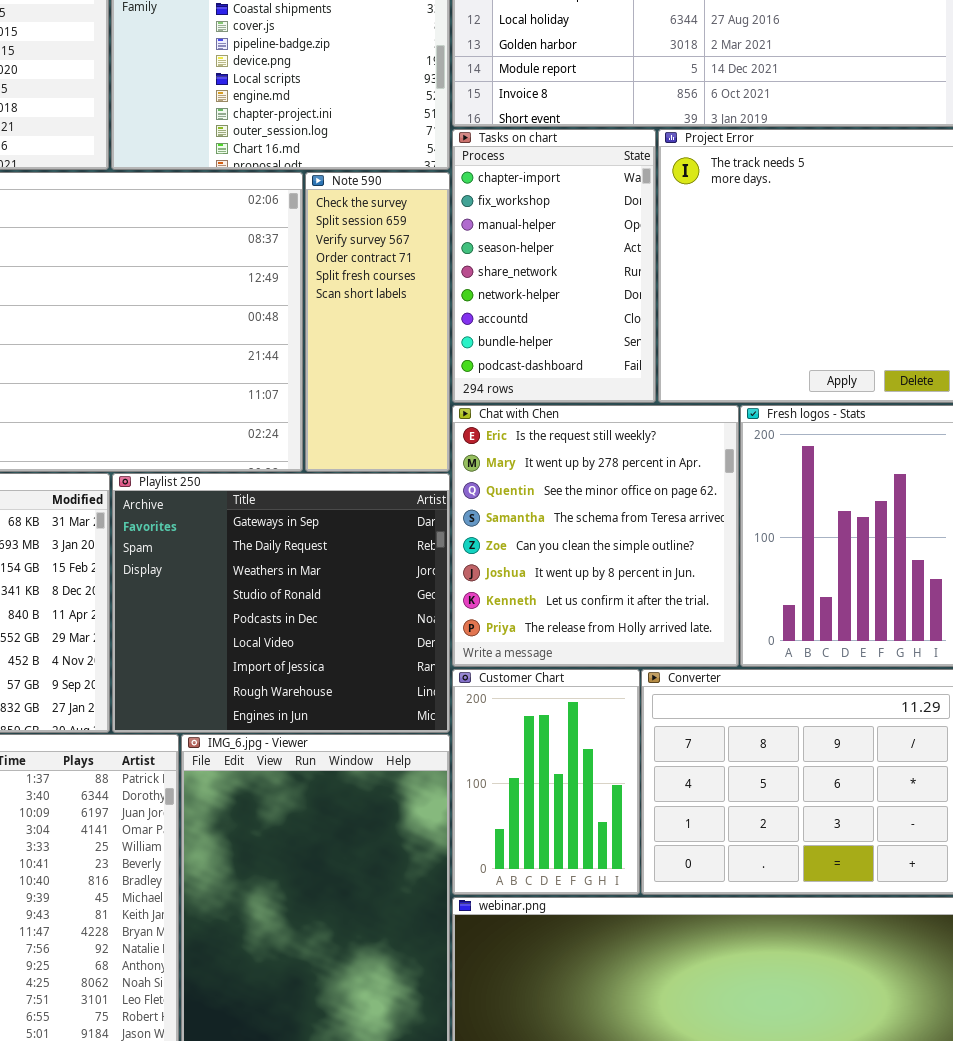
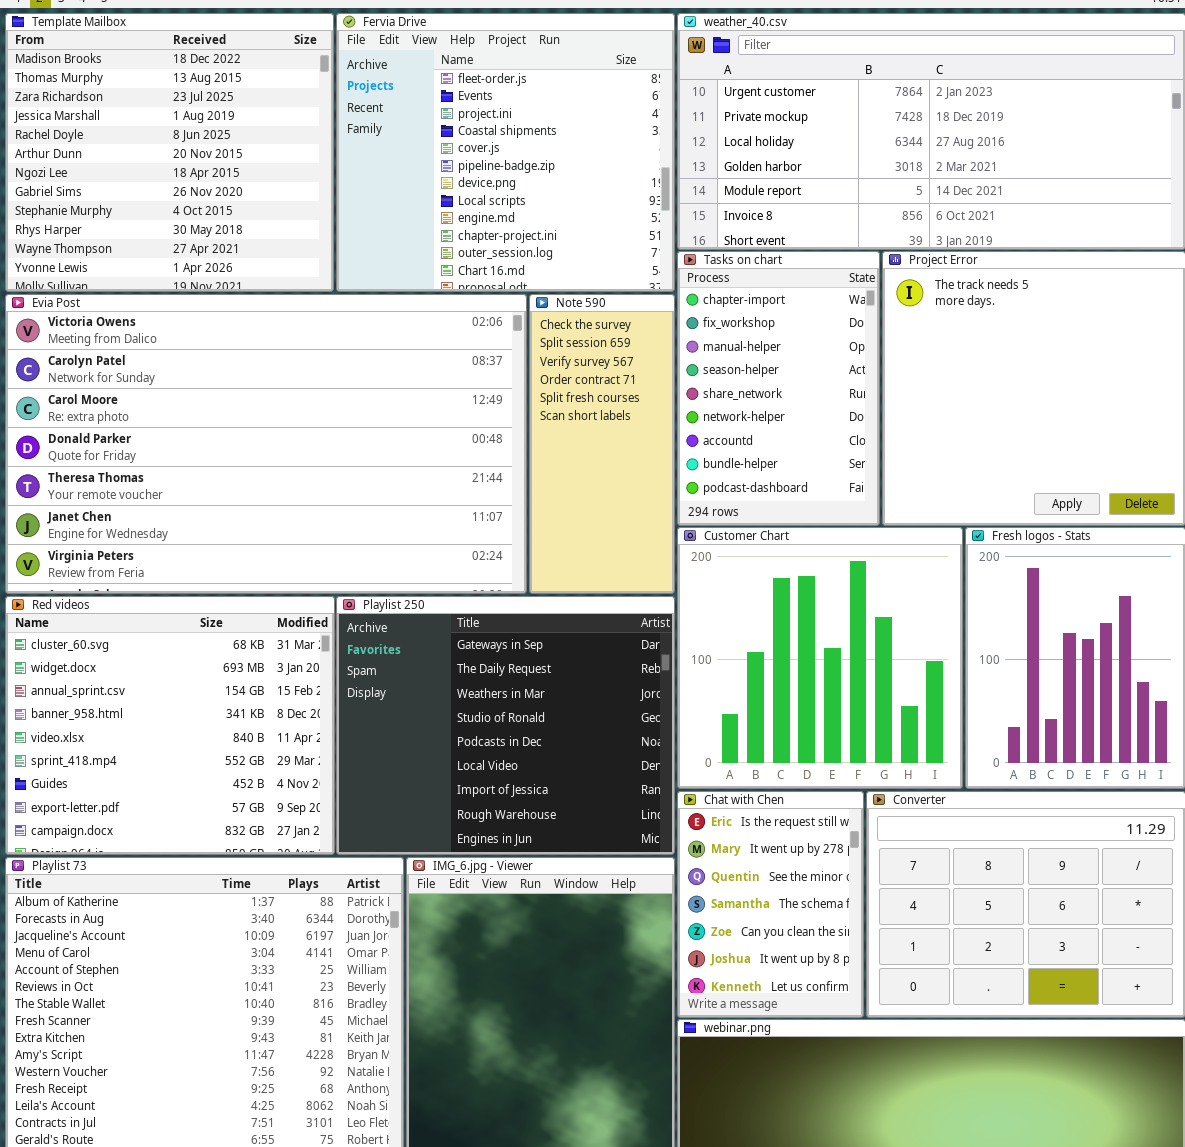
Chat with Chen: [452,405,739,667] -> [677,791,864,1018], moved, resized
Customer Chart: [452,669,640,895] -> [677,527,963,789], moved, resized

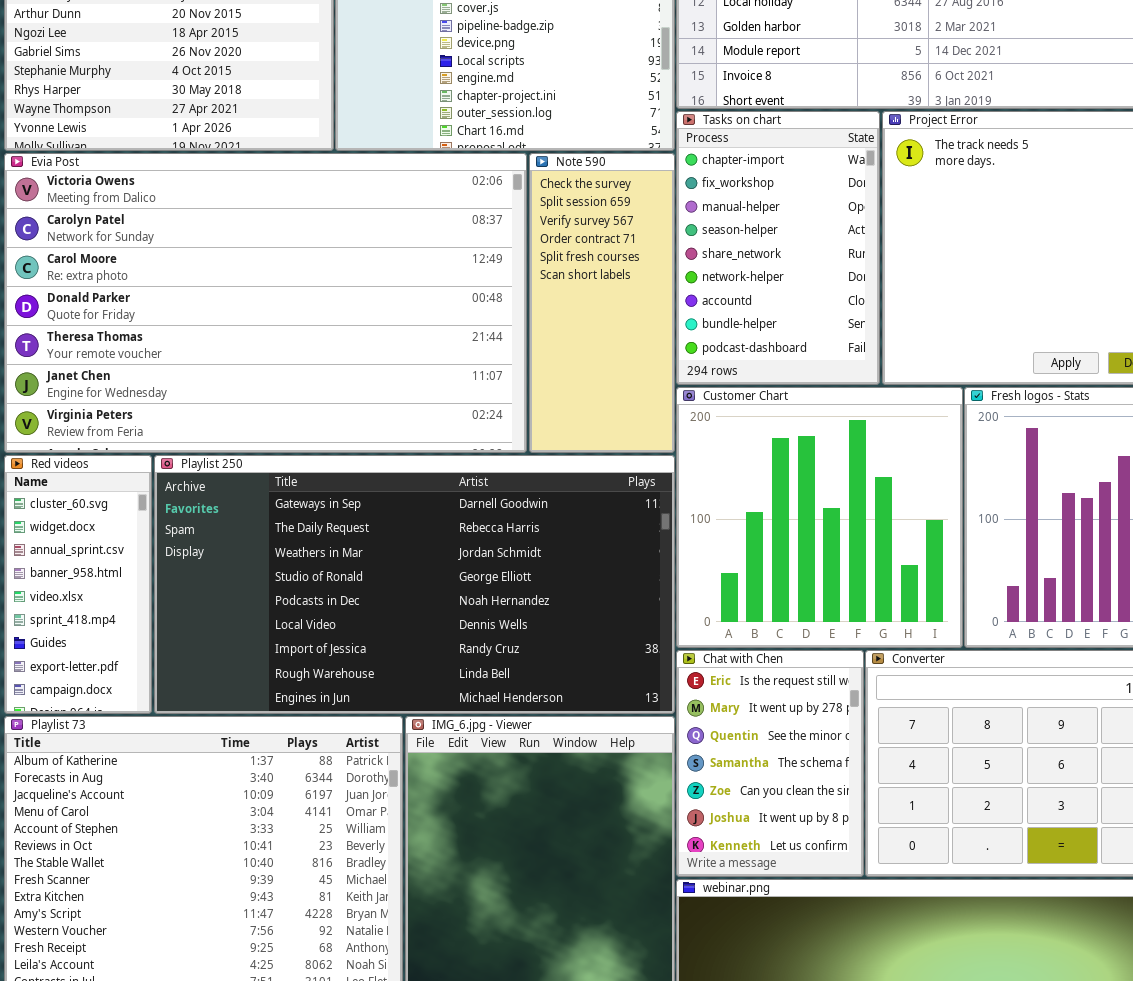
Red videos: [5,596,335,855] -> [4,455,152,714], resized
Playlist 250: [336,596,675,855] -> [154,455,675,714], resized

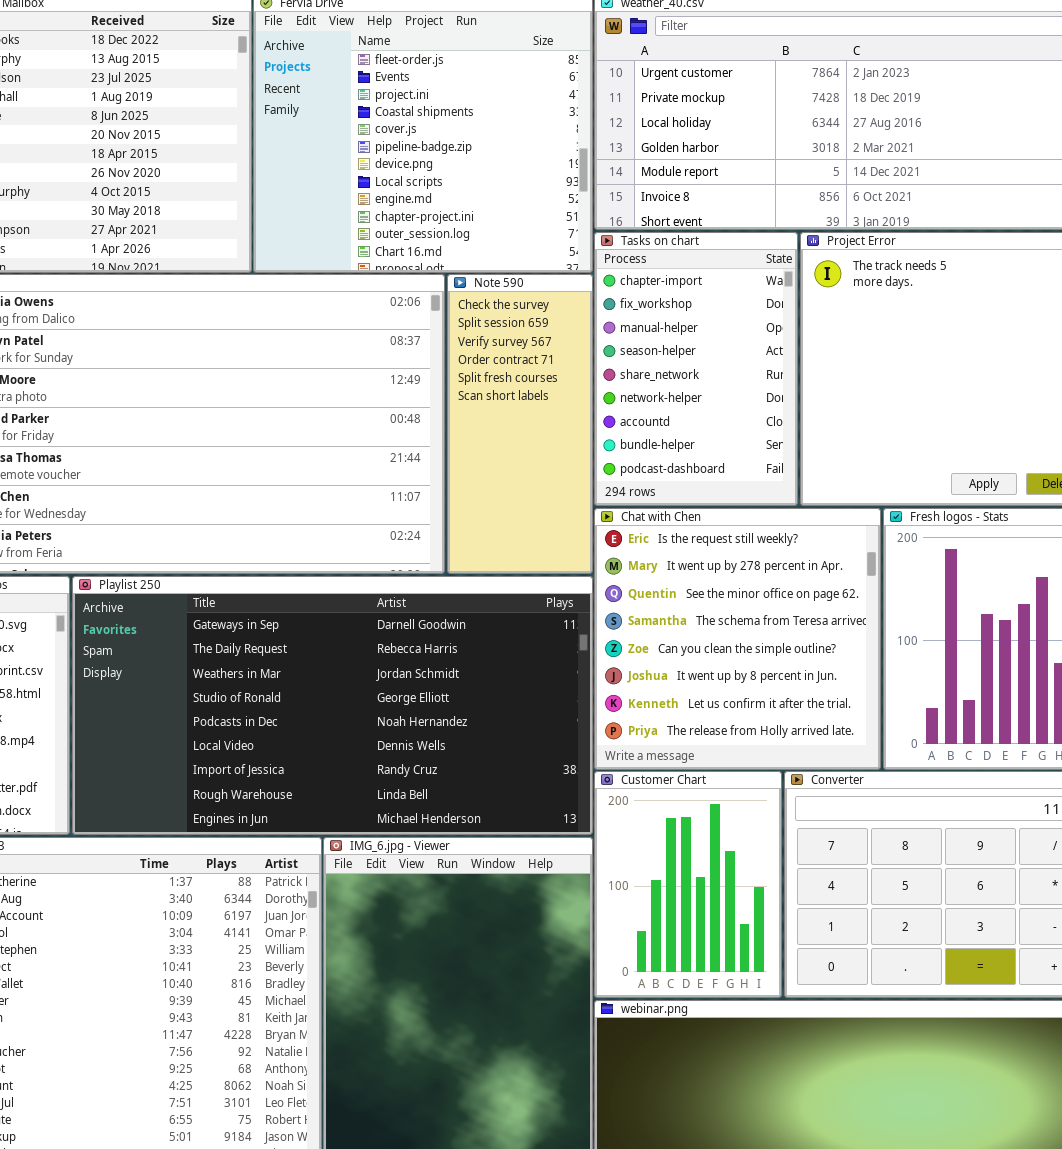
Customer Chart: [676,387,963,648] -> [594,771,782,998], moved, resized
Chat with Chen: [676,650,864,877] -> [594,508,881,770], moved, resized

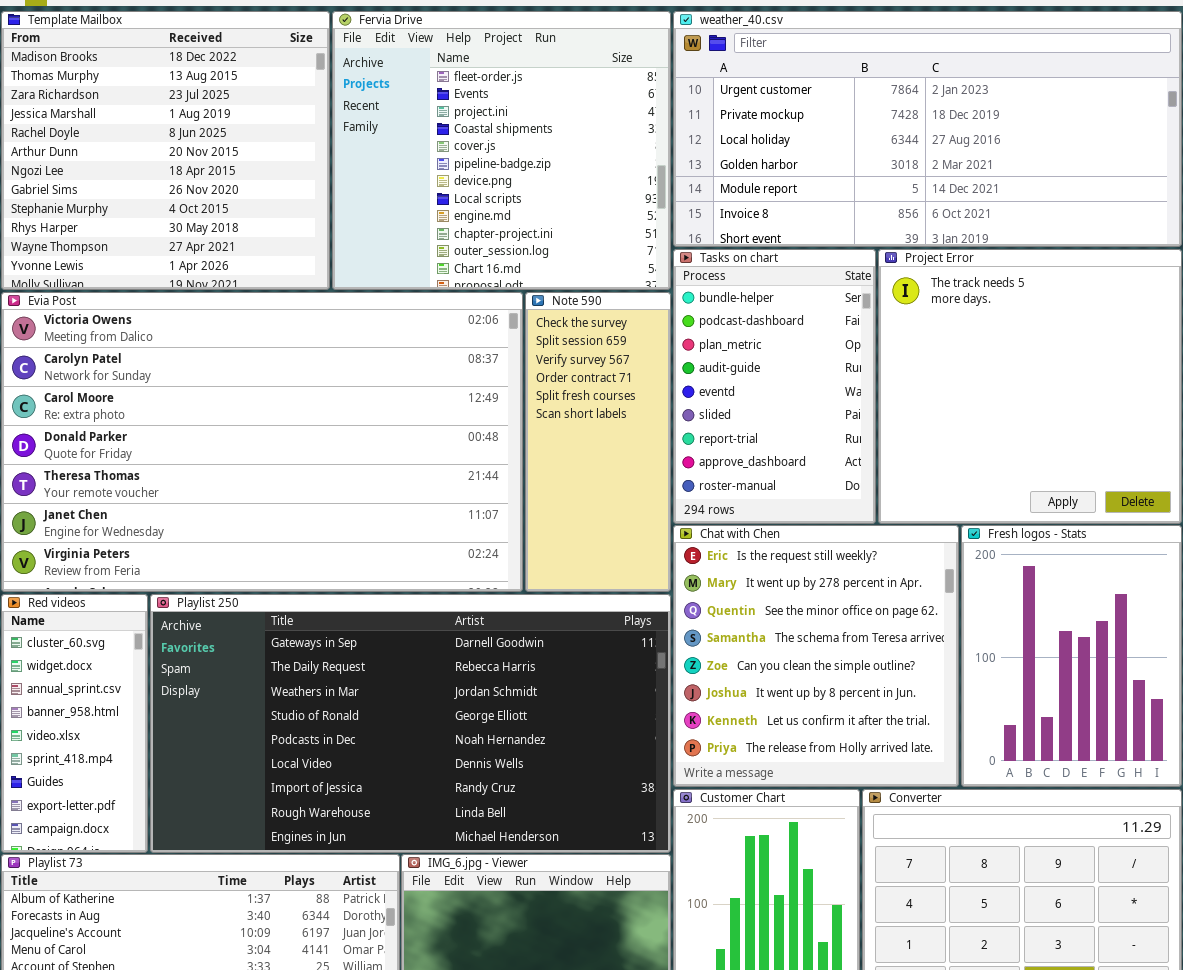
Tasks on chart: [594,232,798,506] -> [673,249,876,524], scrolled down 7 rows

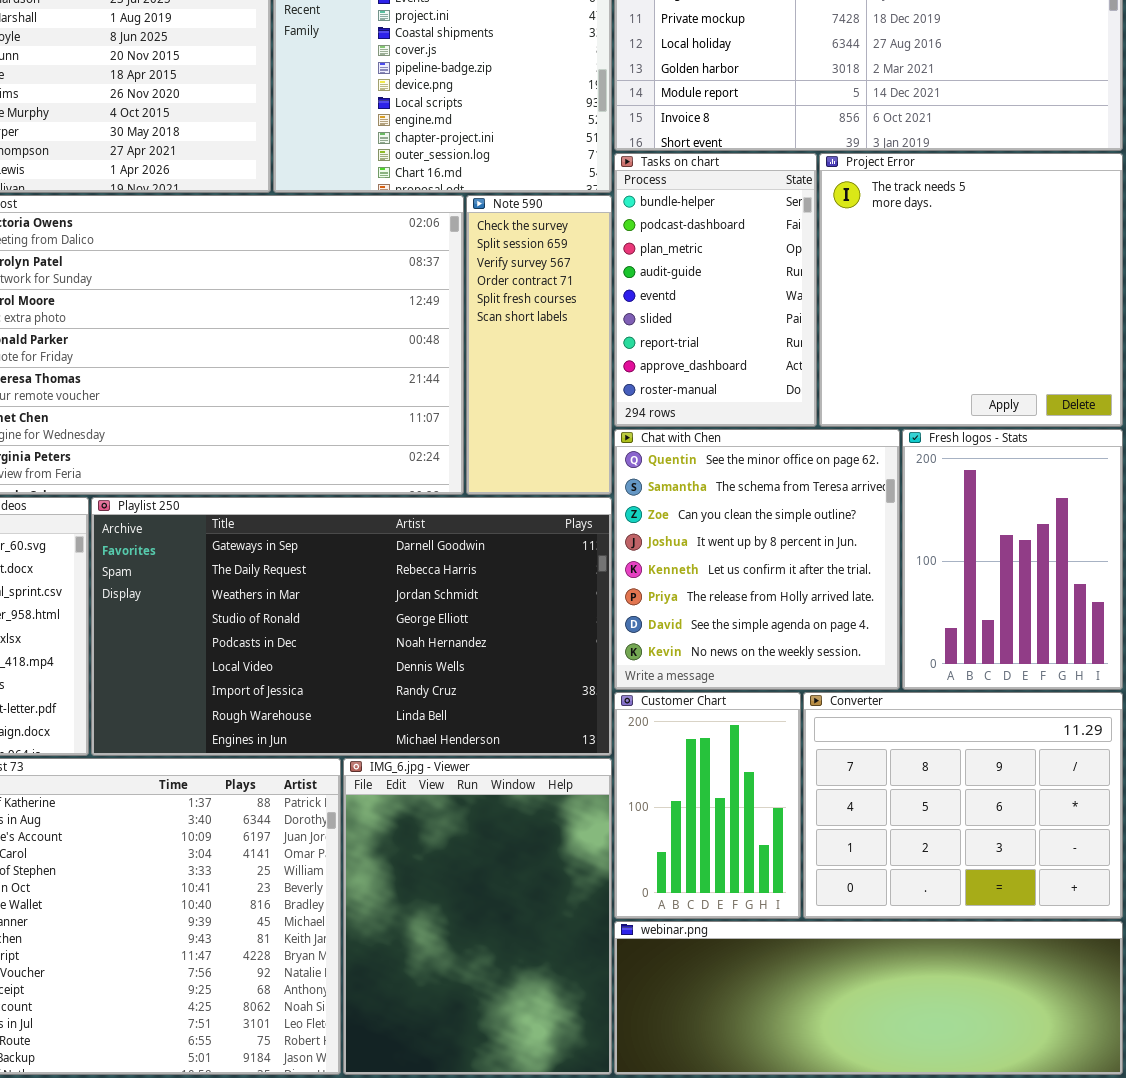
Chat with Chen: [673,525,959,787] -> [614,429,900,690], scrolled down 2 rows

